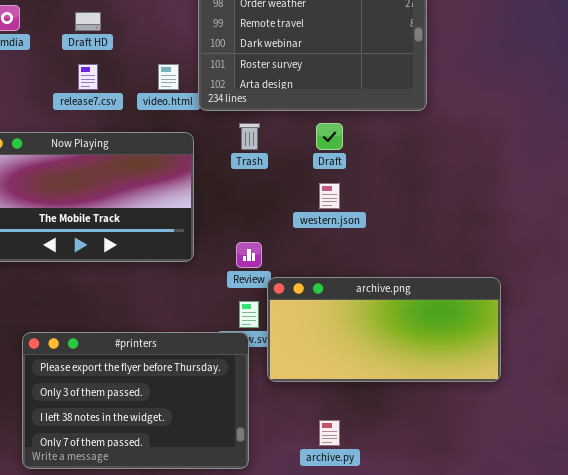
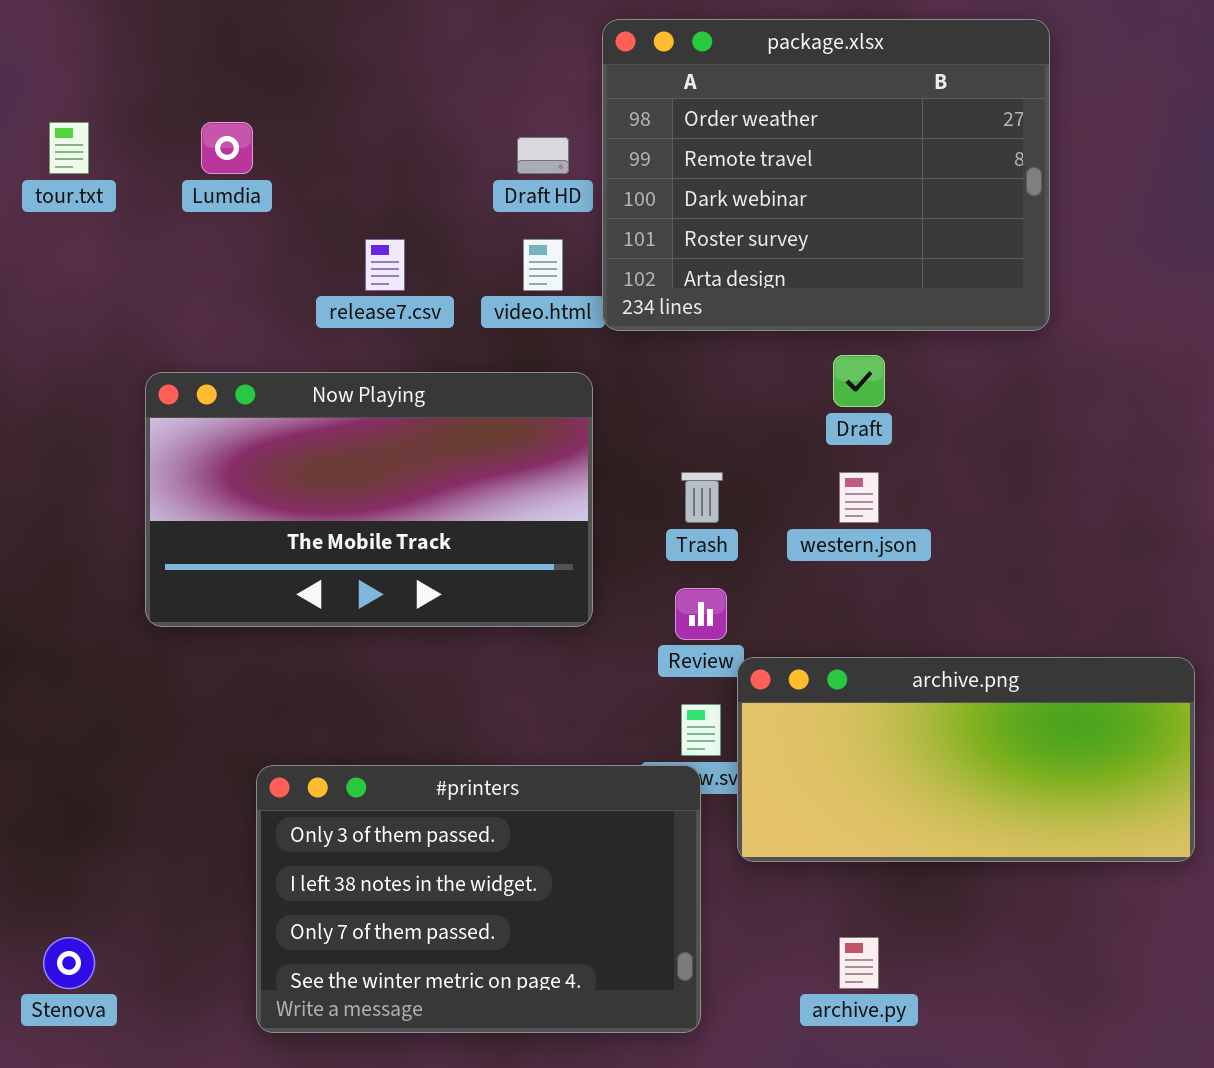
Draft HD: [75,12,101,31] -> [517,137,569,174], moved
Trash: [239,123,260,150] -> [681,472,723,523], moved
#printers: [22,332,249,469] -> [256,765,701,1033], scrolled down 1 row

